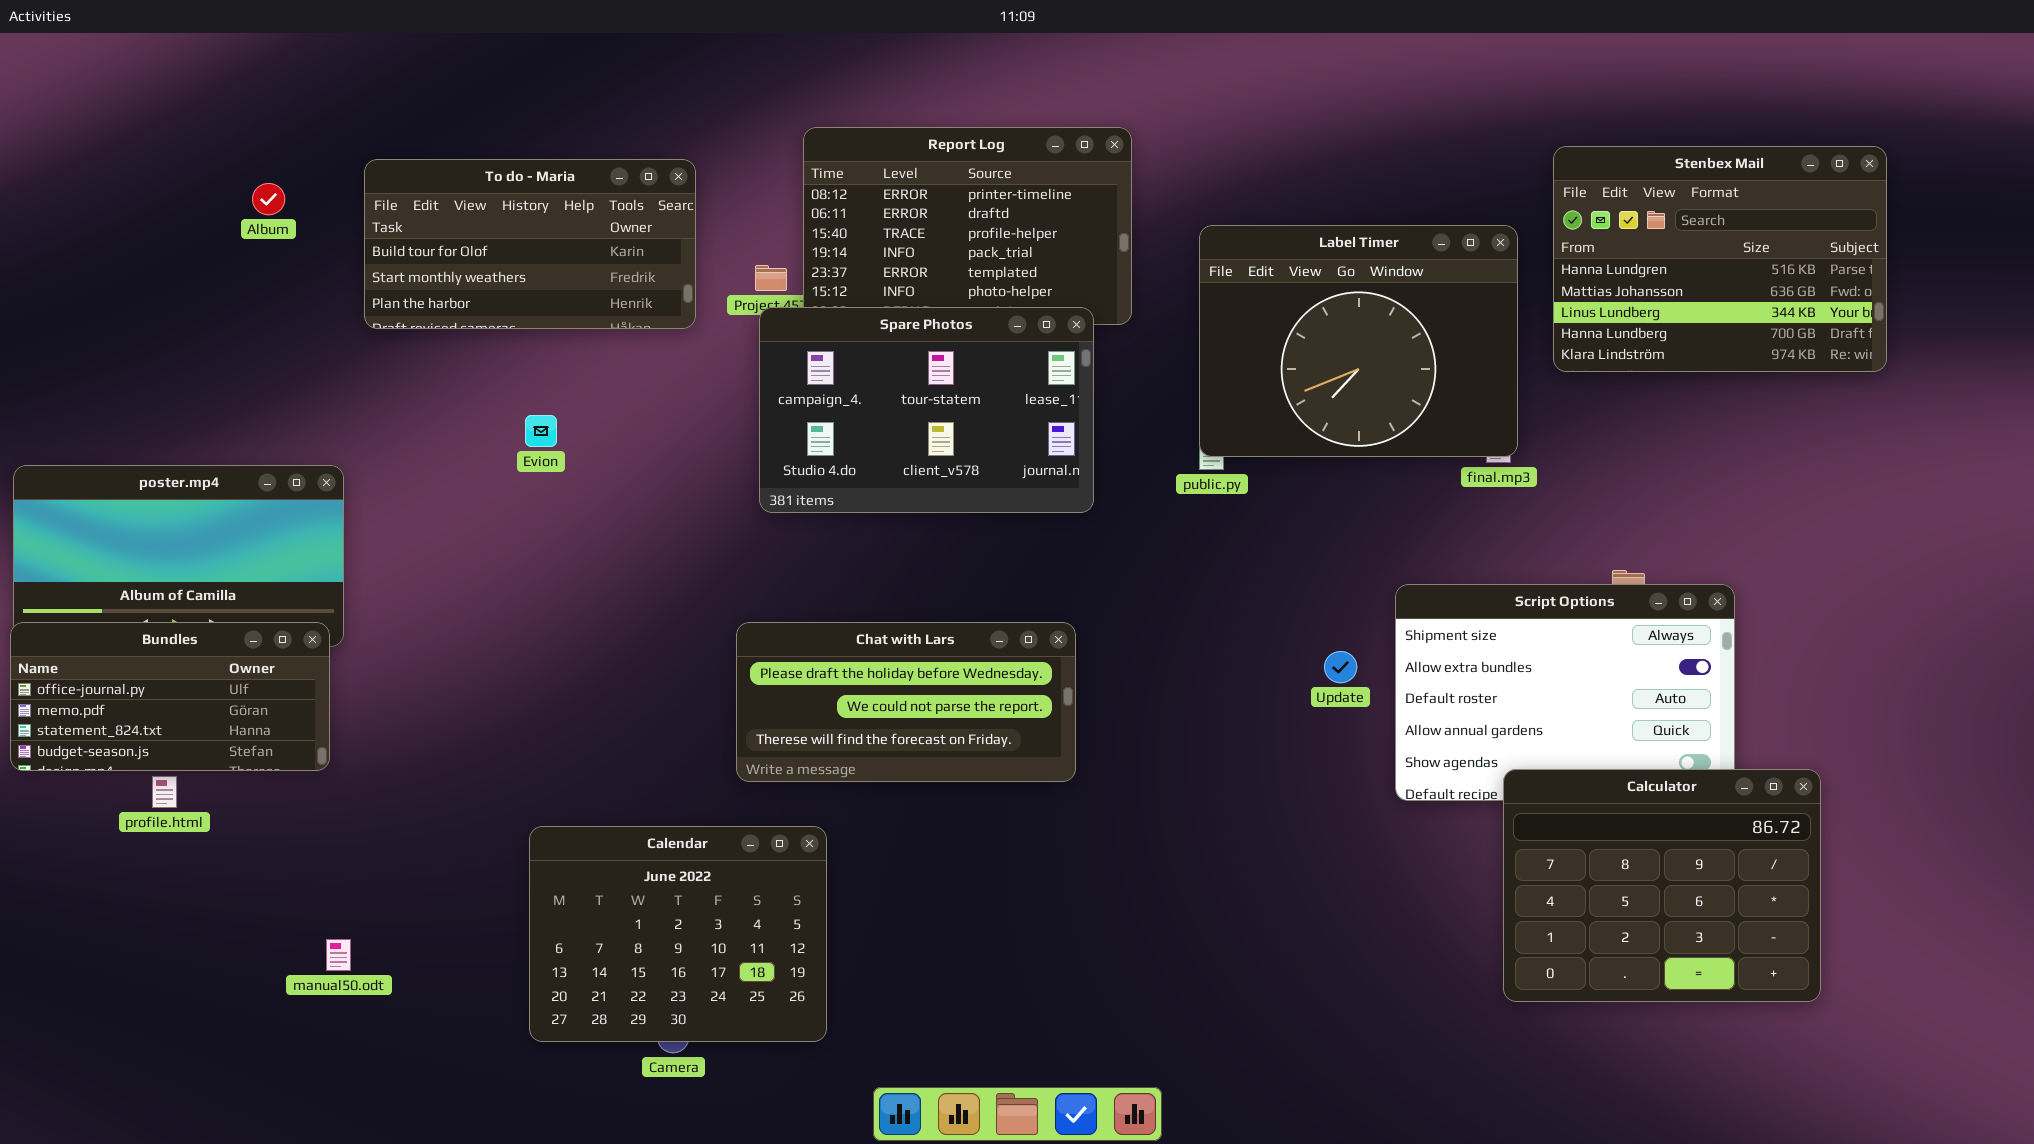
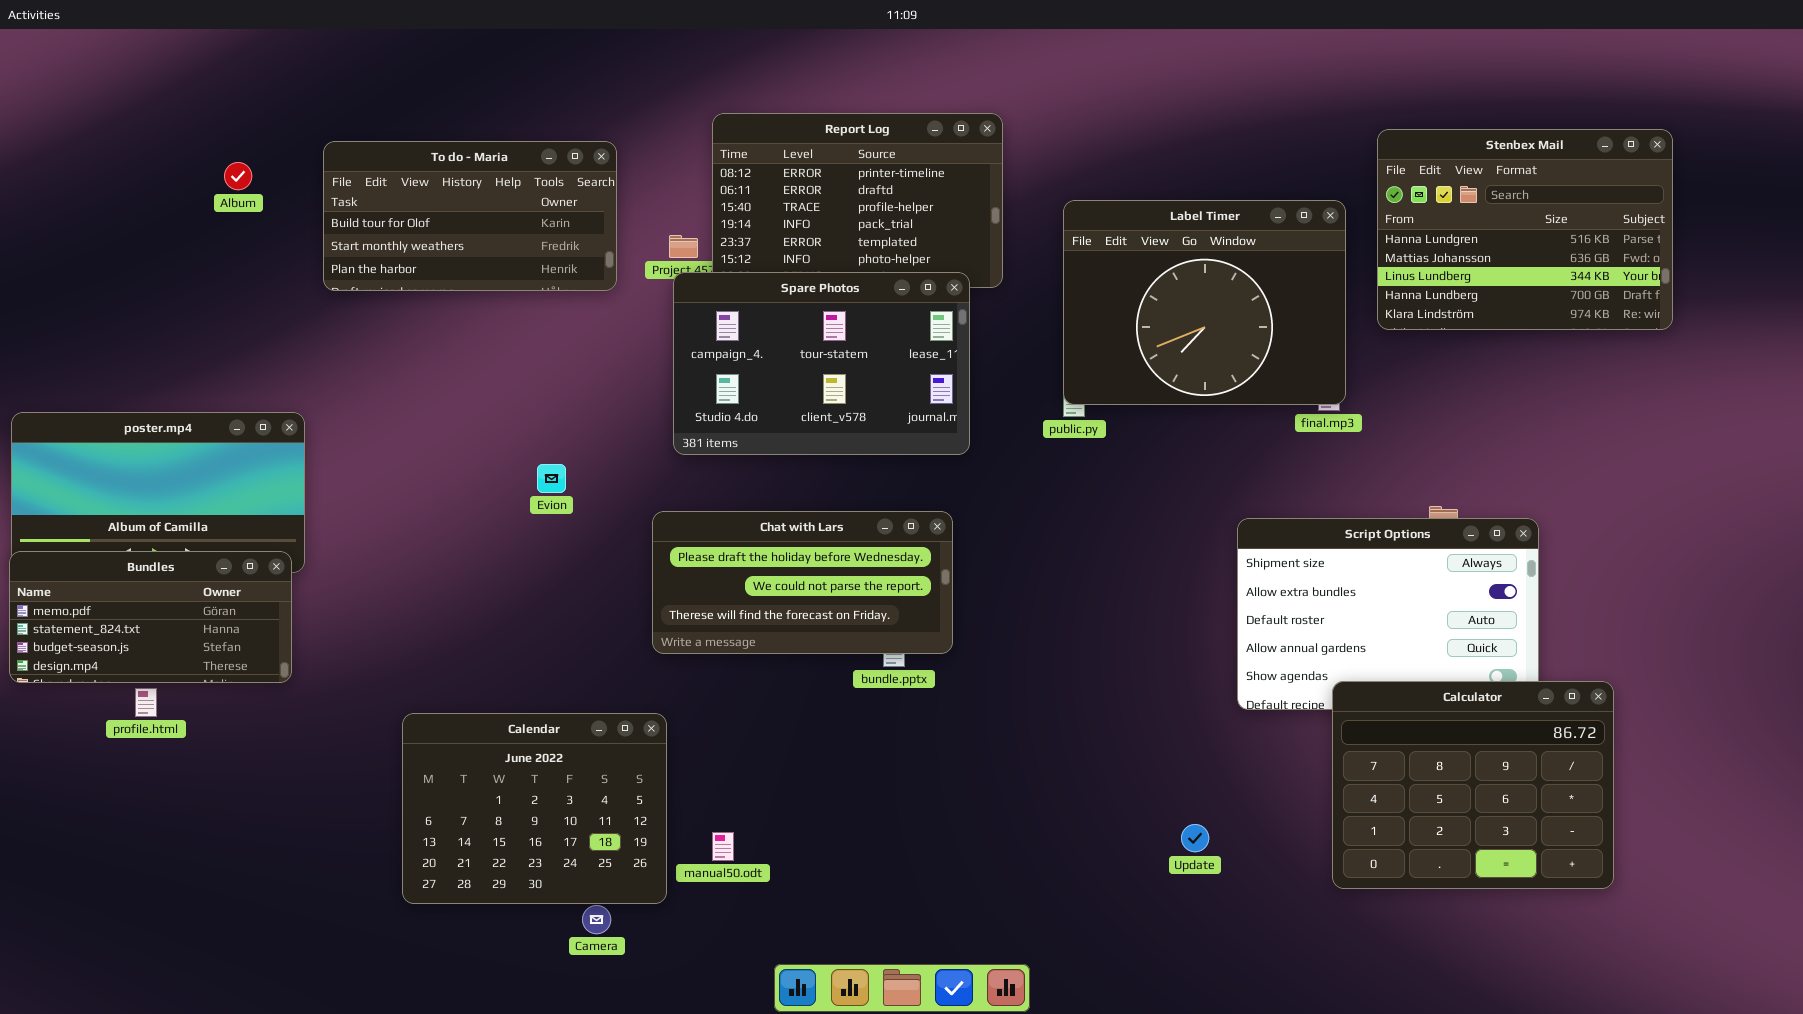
Evion: [525,415,557,447] -> [537,464,566,493], moved
Bundles: [10,622,330,771] -> [9,551,292,683], scrolled down 1 row
Chat with Lars: [736,622,1076,782] -> [652,511,953,654], moved
Update: [1324,651,1357,683] -> [1181,824,1209,852], moved
Calendar: [529,826,827,1042] -> [402,713,667,904], moved
manual50.odt: [326,939,351,971] -> [712,832,734,861], moved

